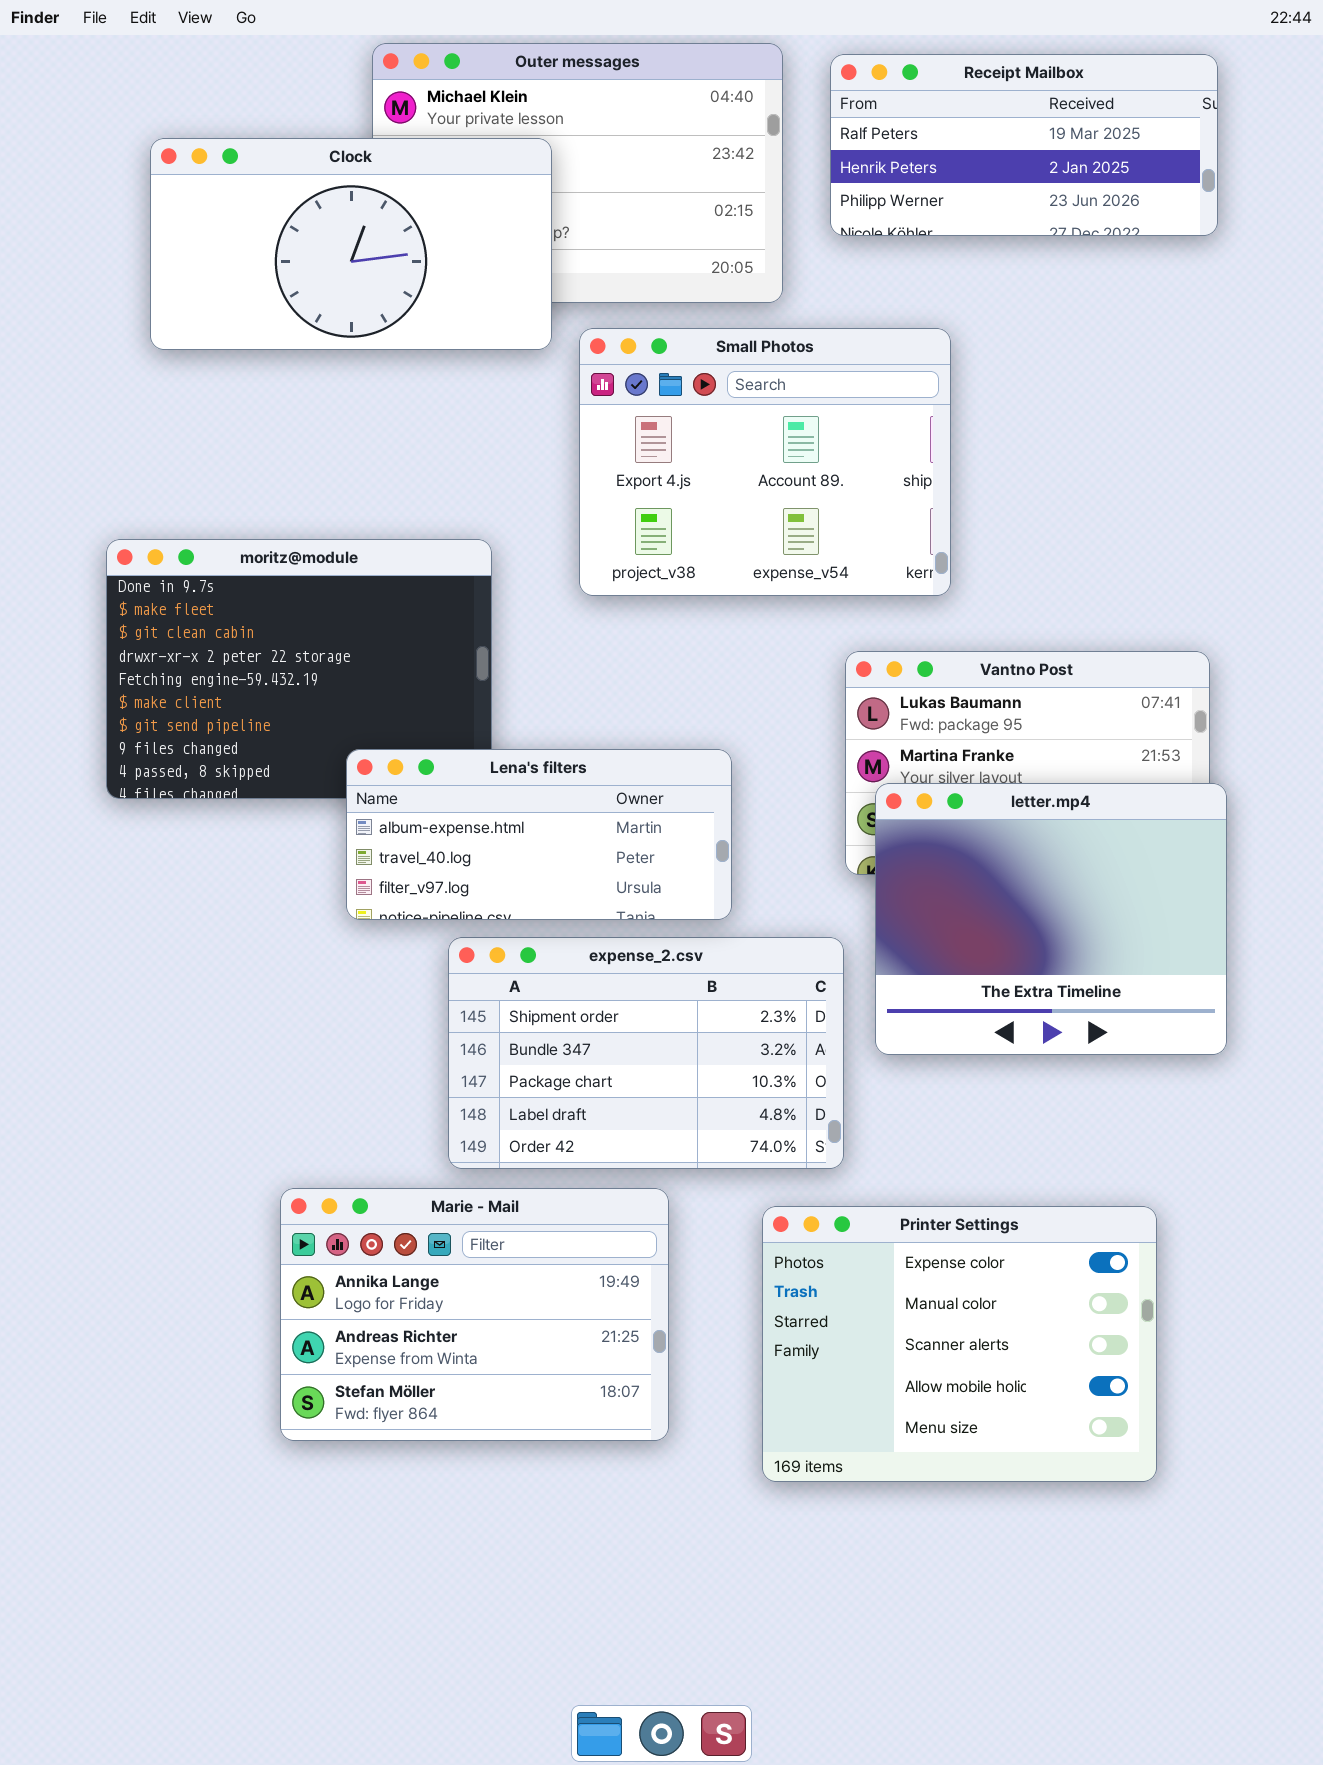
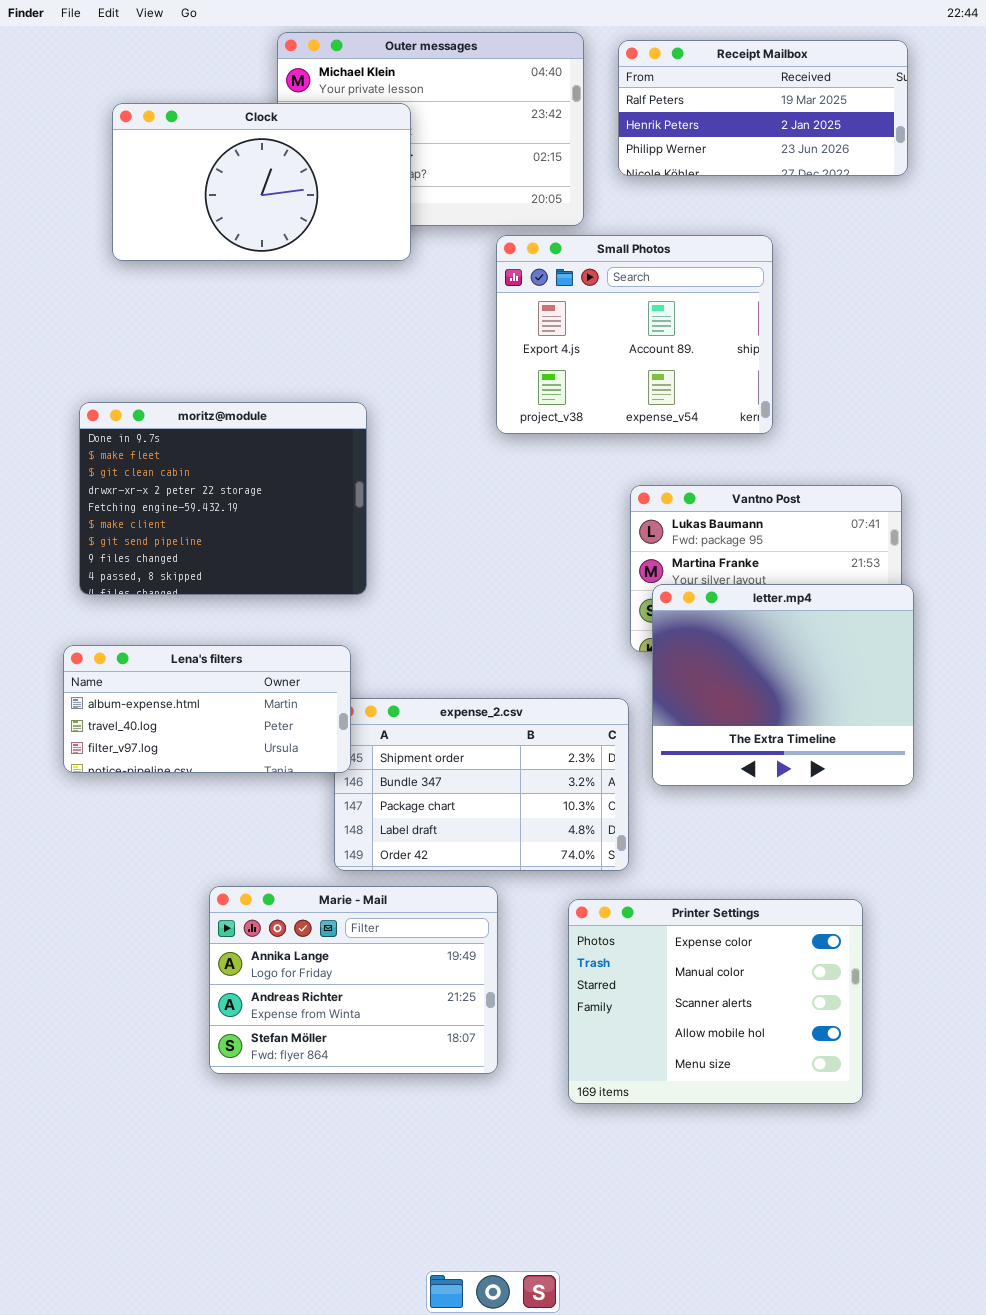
Small Photos: [579,328,951,596] -> [496,235,773,434], moved
Lena's filters: [346,749,732,920] -> [63,645,351,773], moved

